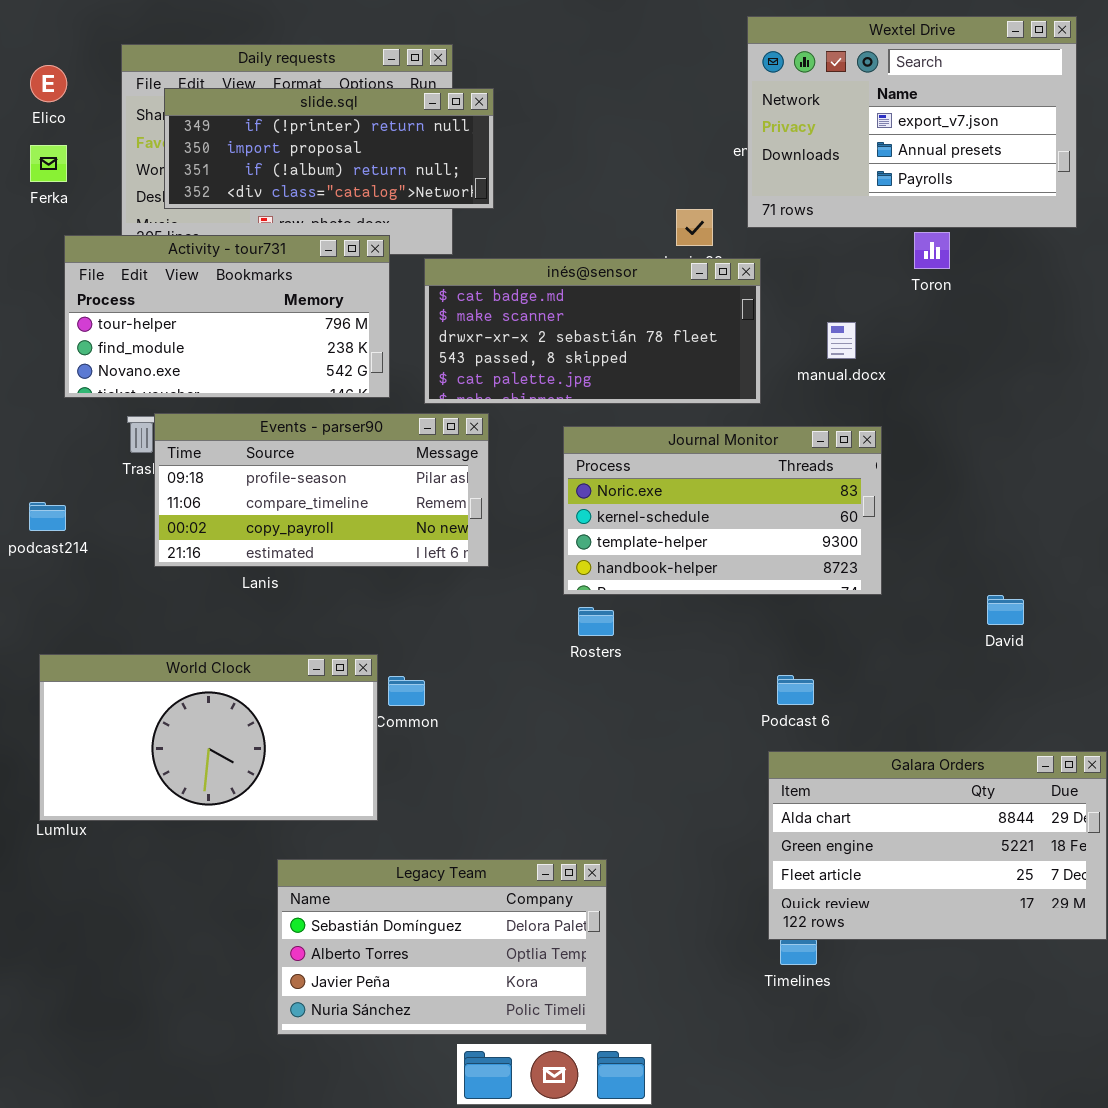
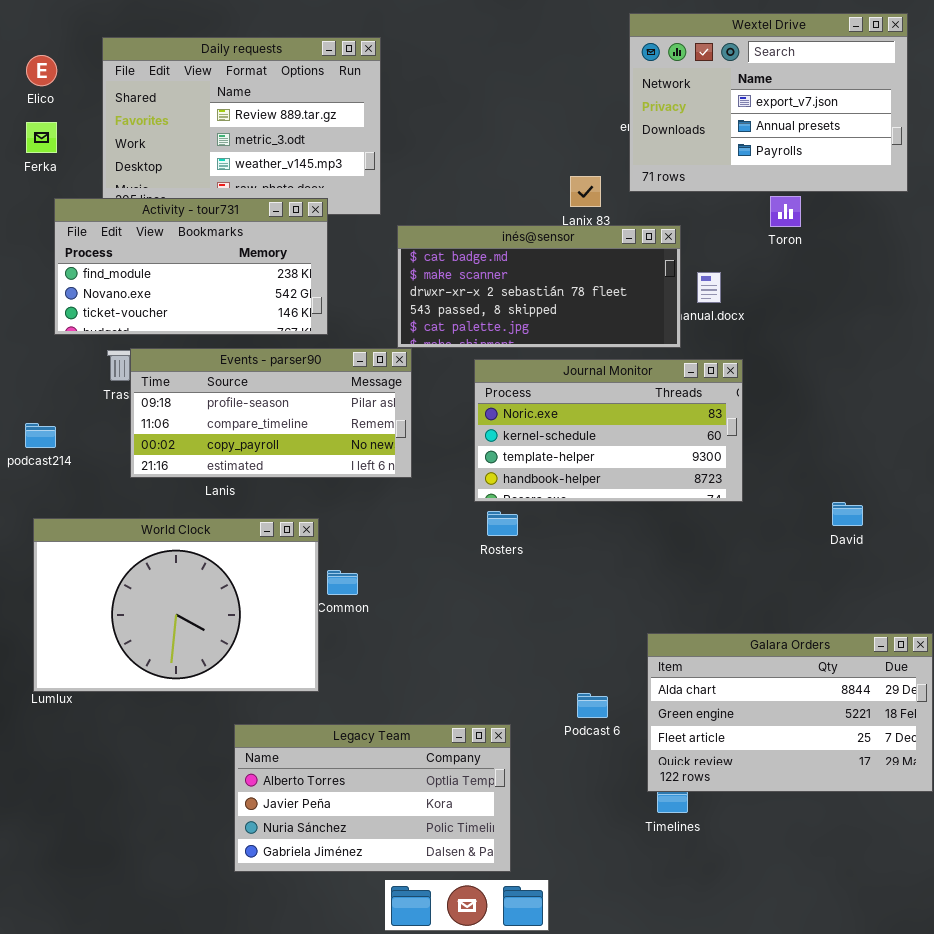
slide.sql: [164,88,494,209] -> none, closed
Activity - tour731: [64,235,390,398] -> [54,198,328,335], scrolled down 1 row
inés@sensor: [424,258,761,404] -> [397,225,681,348], moved
World Clock: [39,654,378,821] -> [33,518,319,692], resized
Podcast 6: [777,675,814,705] -> [577,693,608,718], moved
Legacy Team: [277,859,607,1035] -> [234,724,511,872], scrolled down 1 row

